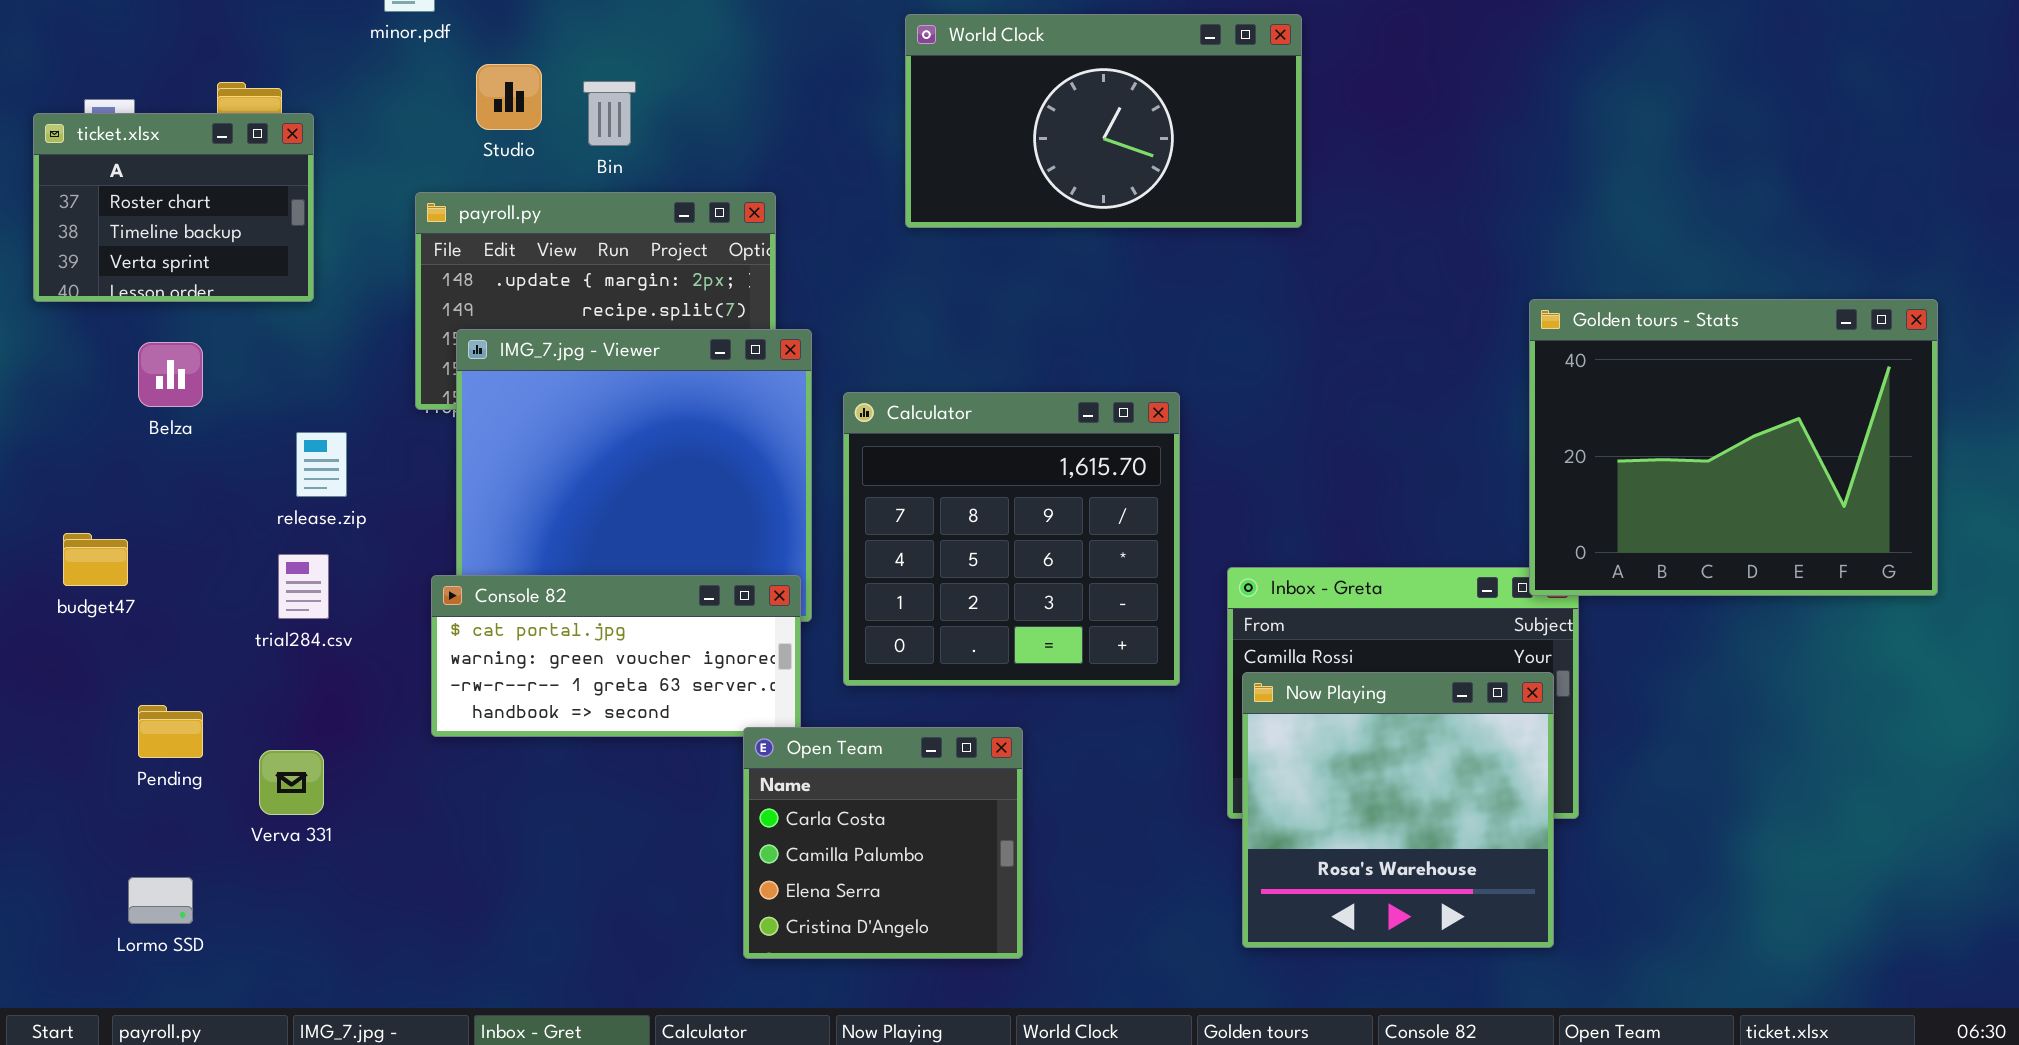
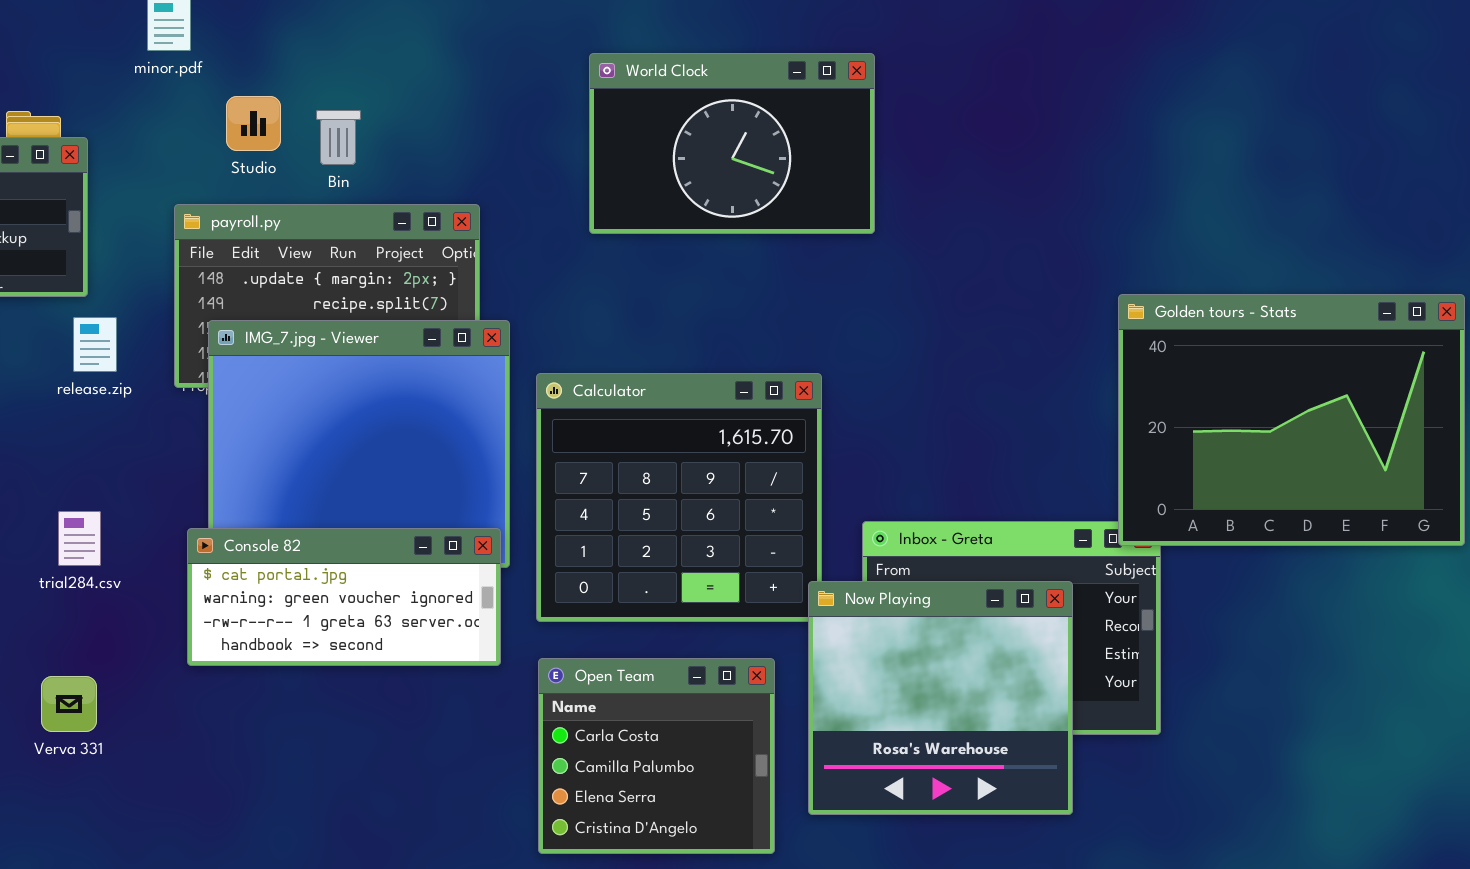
World Clock: [905,14,1302,228] -> [589,53,875,234], resized
release.zip: [296,432,347,497] -> [73,317,117,372], moved
Now Playing: [1242,672,1554,948] -> [808,581,1073,815], moved
Open Team: [743,727,1023,959] -> [538,658,775,854], moved

